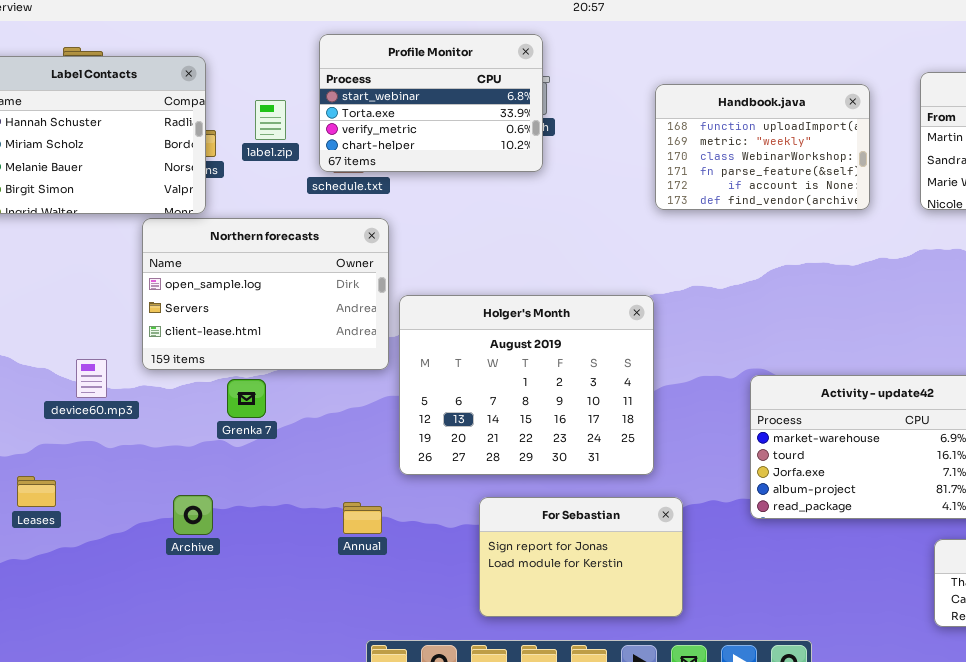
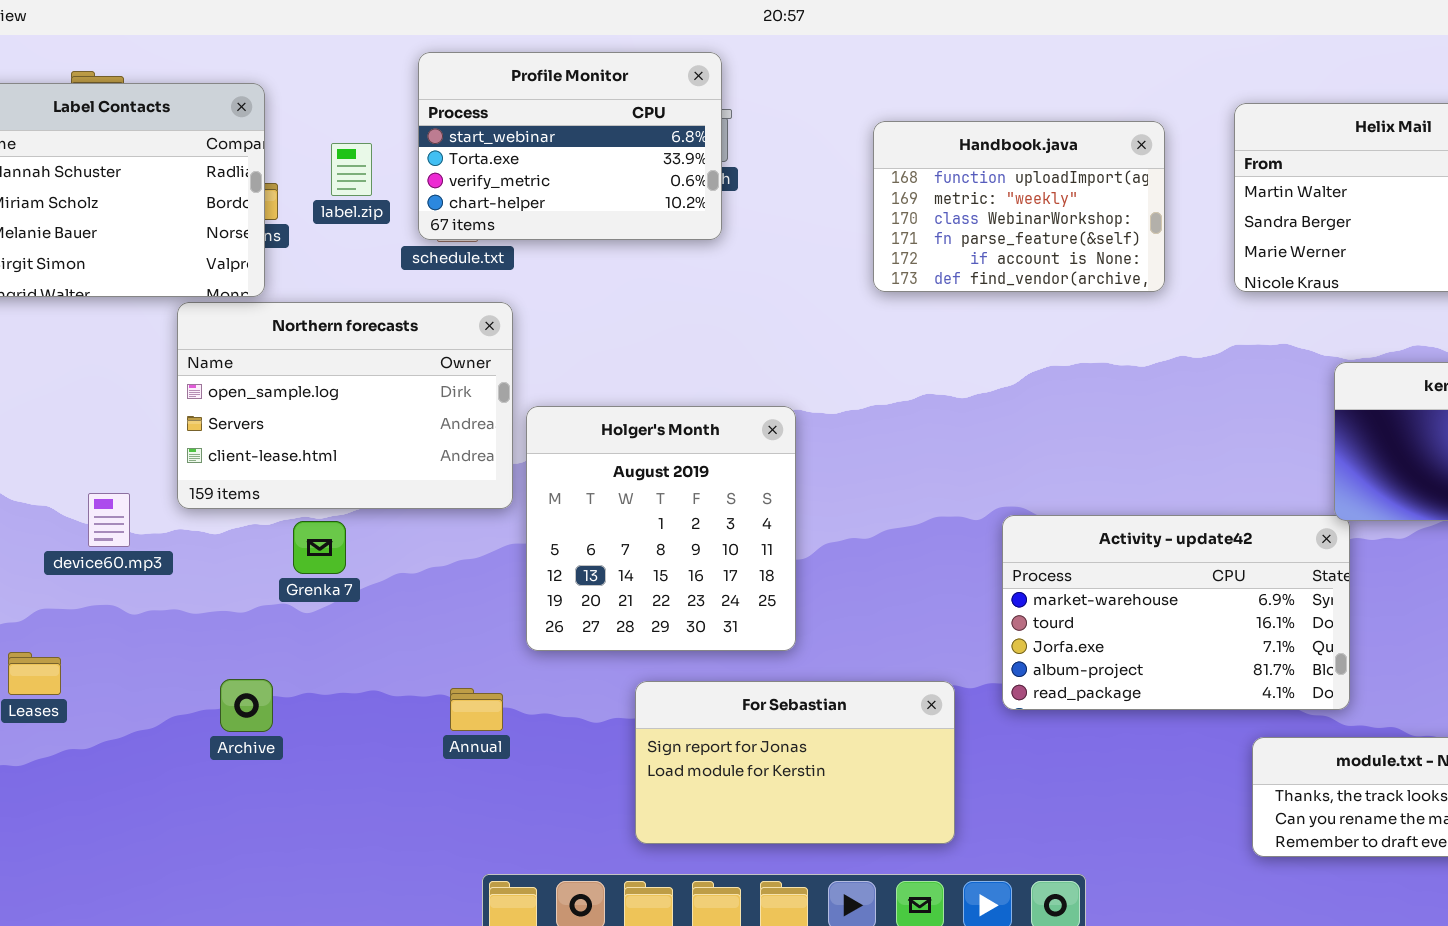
Holger's Month: [399,295,654,475] -> [526,406,796,651], resized
For Sebastian: [479,497,683,617] -> [635,681,955,844], resized

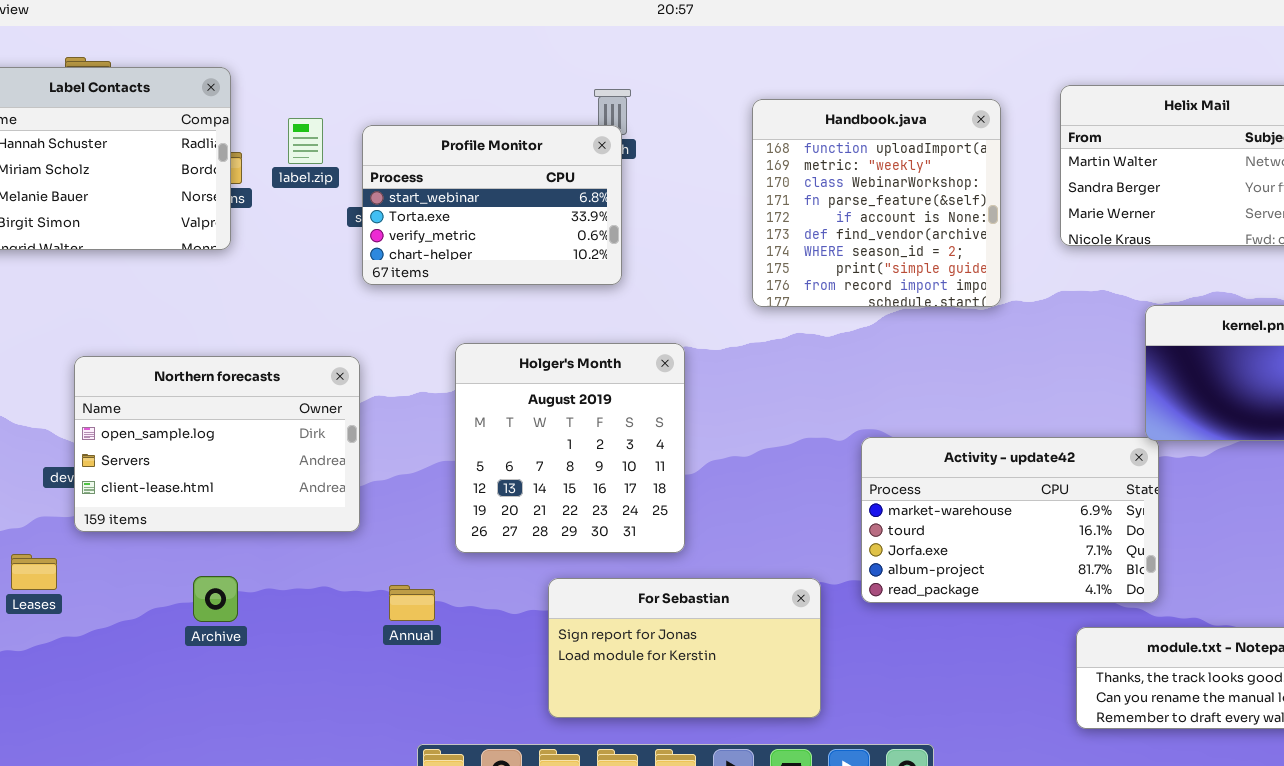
Profile Monitor: [418,52,722,240] -> [362,125,622,285], moved
Handbook.java: [873,121,1165,292] -> [752,99,1001,307], resized
Northern forecasts: [177,302,513,509] -> [74,356,360,532], moved

